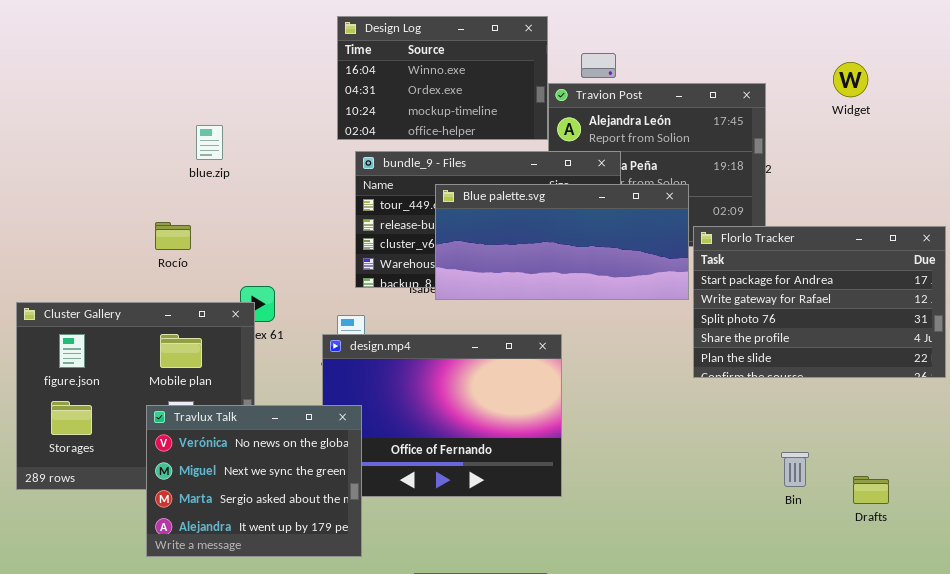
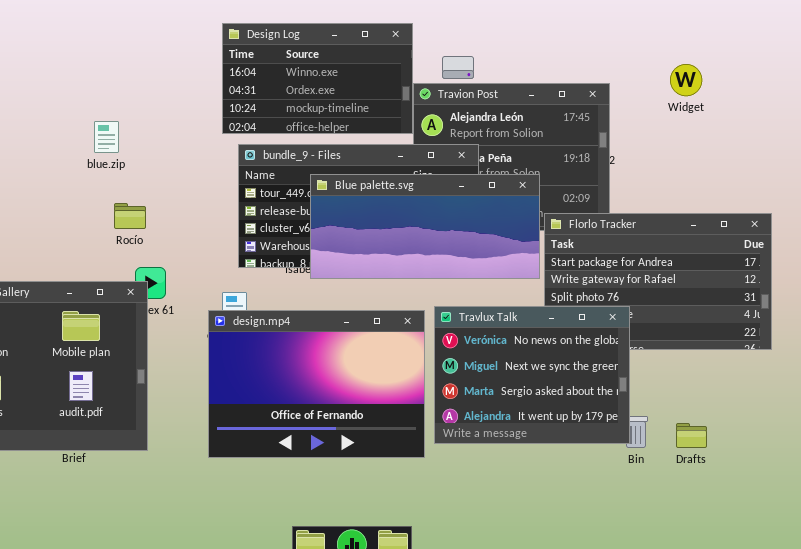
Rocío: [155,222,191,250] -> [114,203,146,229], moved
Travlux Talk: [146,405,362,557] -> [434,306,630,444], moved
Drafts: [853,476,889,504] -> [676,423,707,448], moved

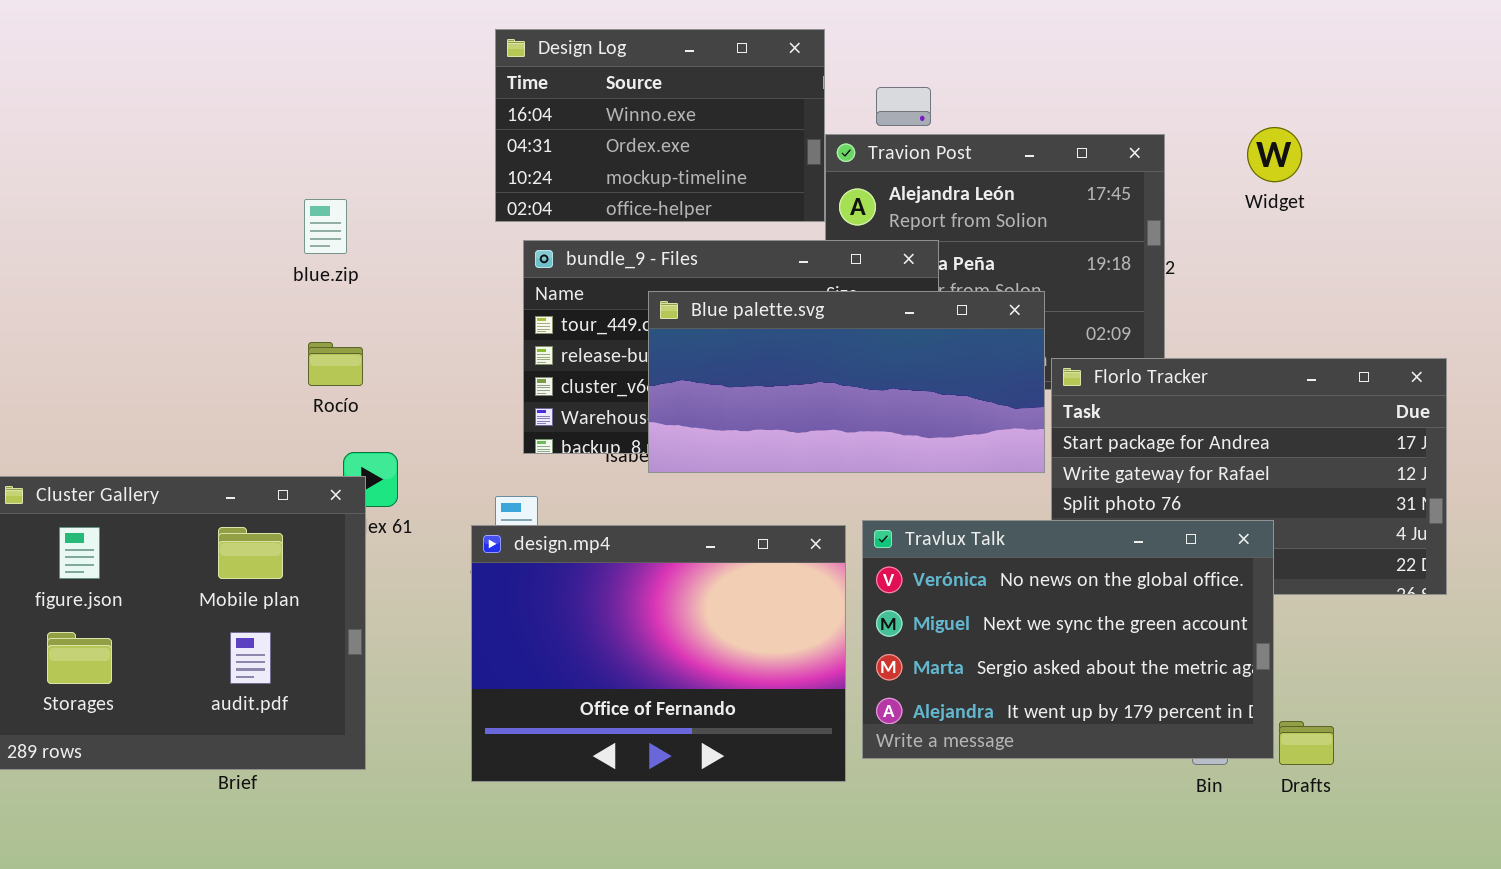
Widget: [670,64,702,96] -> [1247,127,1302,182], moved
blue.zip: [94,121,119,153] -> [304,199,347,254], moved
Travlux Talk: [434,306,630,444] -> [862,520,1274,759], resized

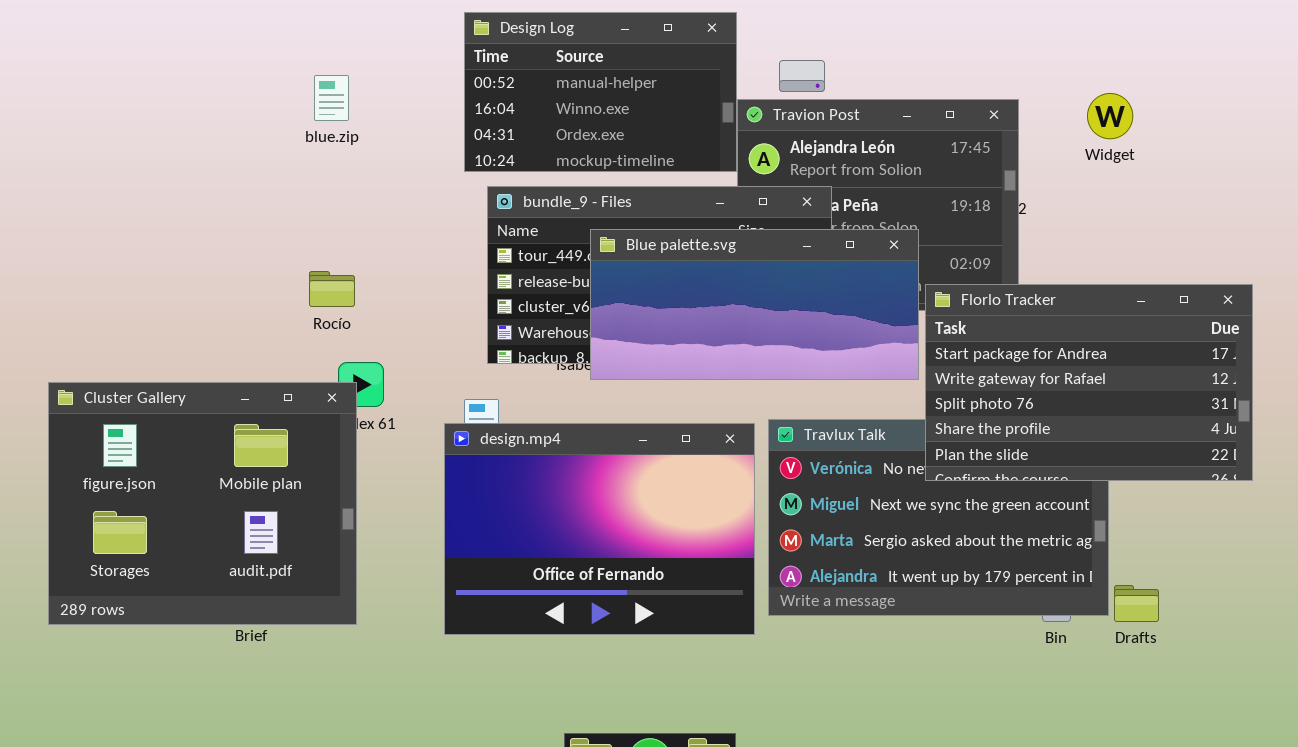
Design Log: [495,29,825,222] -> [464,12,737,172], scrolled up 1 row
blue.zip: [304,199,347,254] -> [314,75,349,121], moved
Florlo Tracker: [1051,358,1447,595] -> [925,284,1253,481], raised

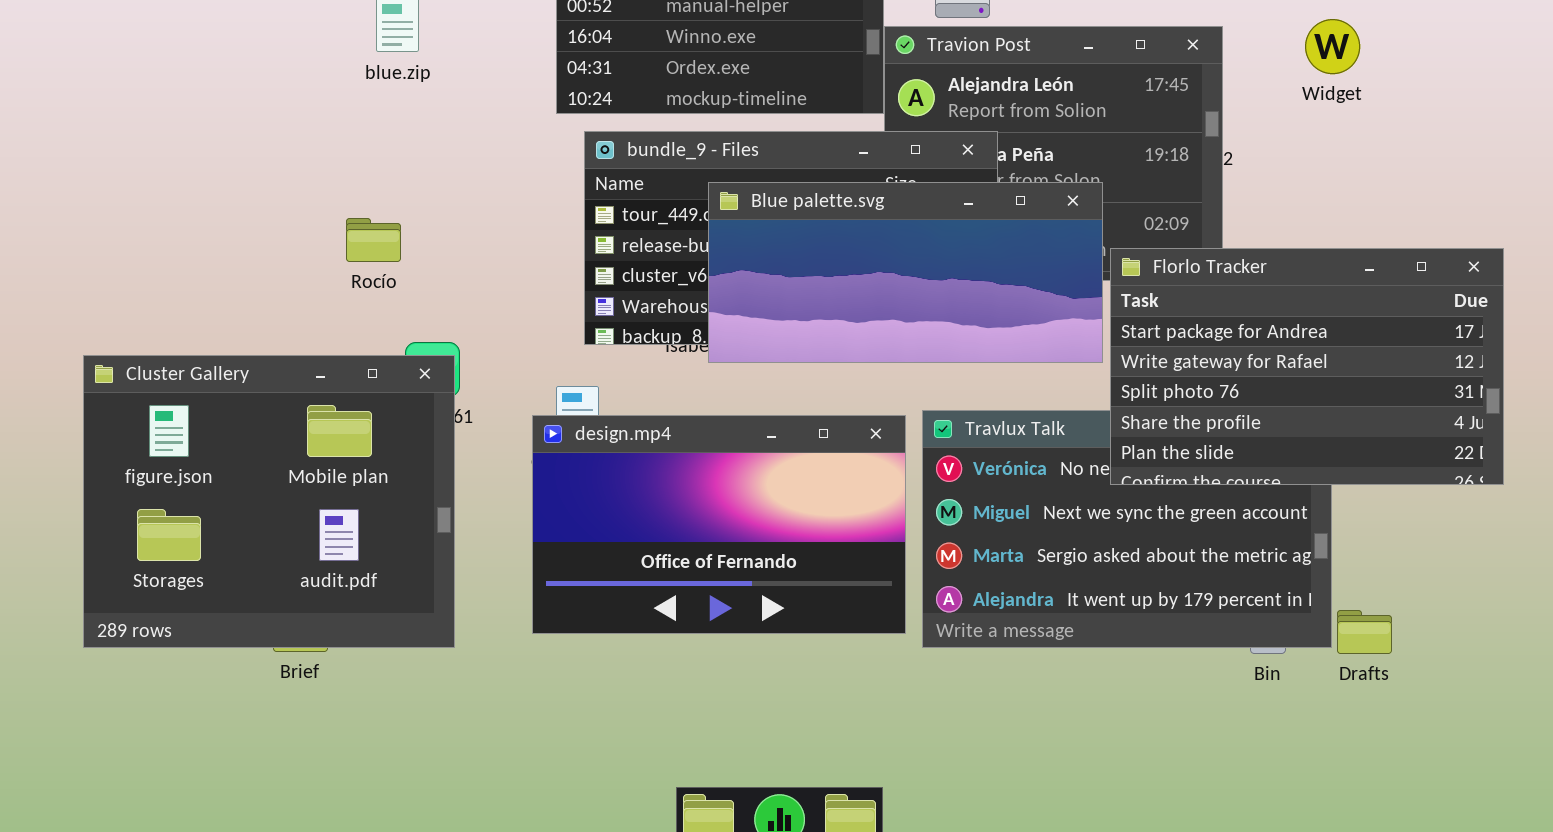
Rocío: [309,271,355,307] -> [346,218,401,262], moved
Cluster Gallery: [48,382,357,625] -> [83,355,455,648], moved
design.mp4: [444,423,755,635] -> [532,415,906,634], resized

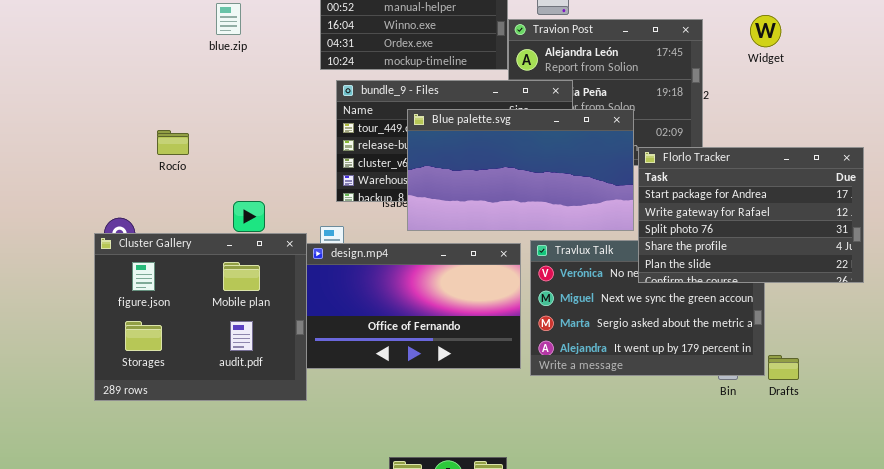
Blue palette.svg: [708,182,1103,363] -> [407,109,634,231], resized
Rocío: [346,218,401,262] -> [157,130,189,155], moved
Cluster Gallery: [83,355,455,648] -> [94,233,307,401], moved

